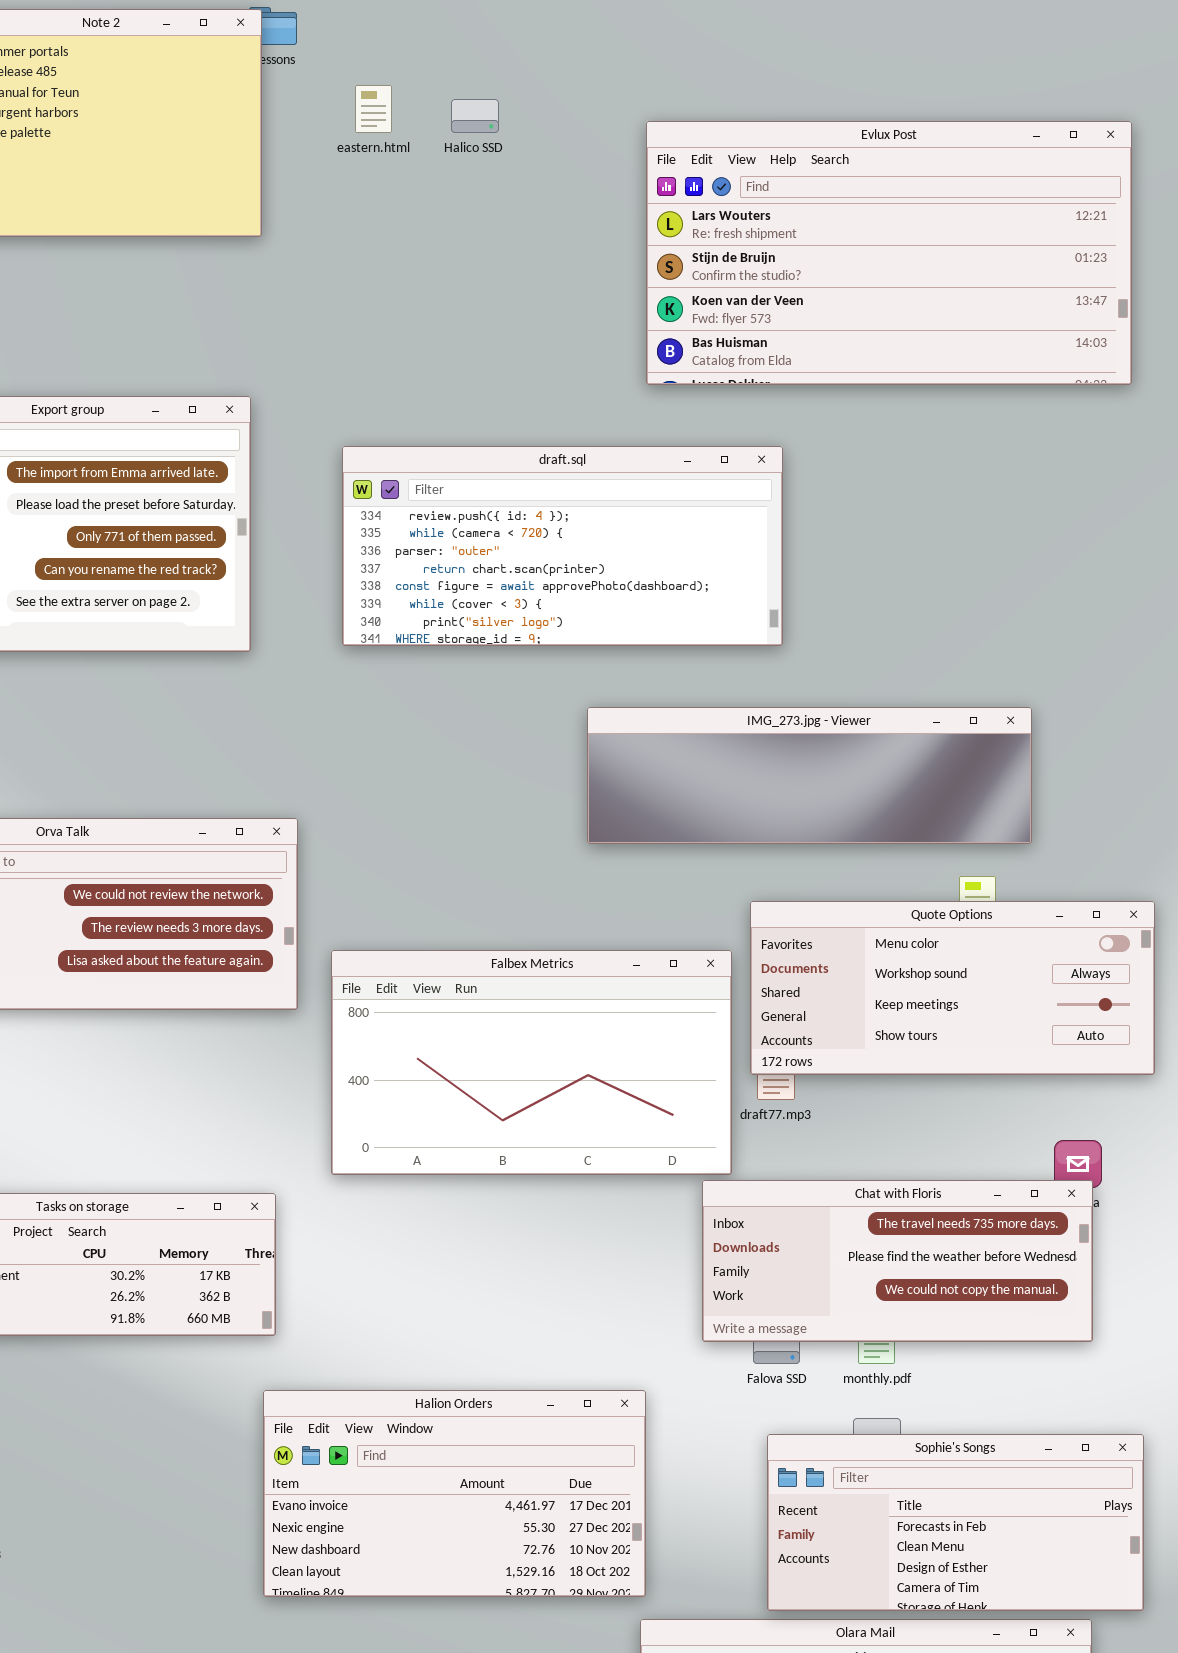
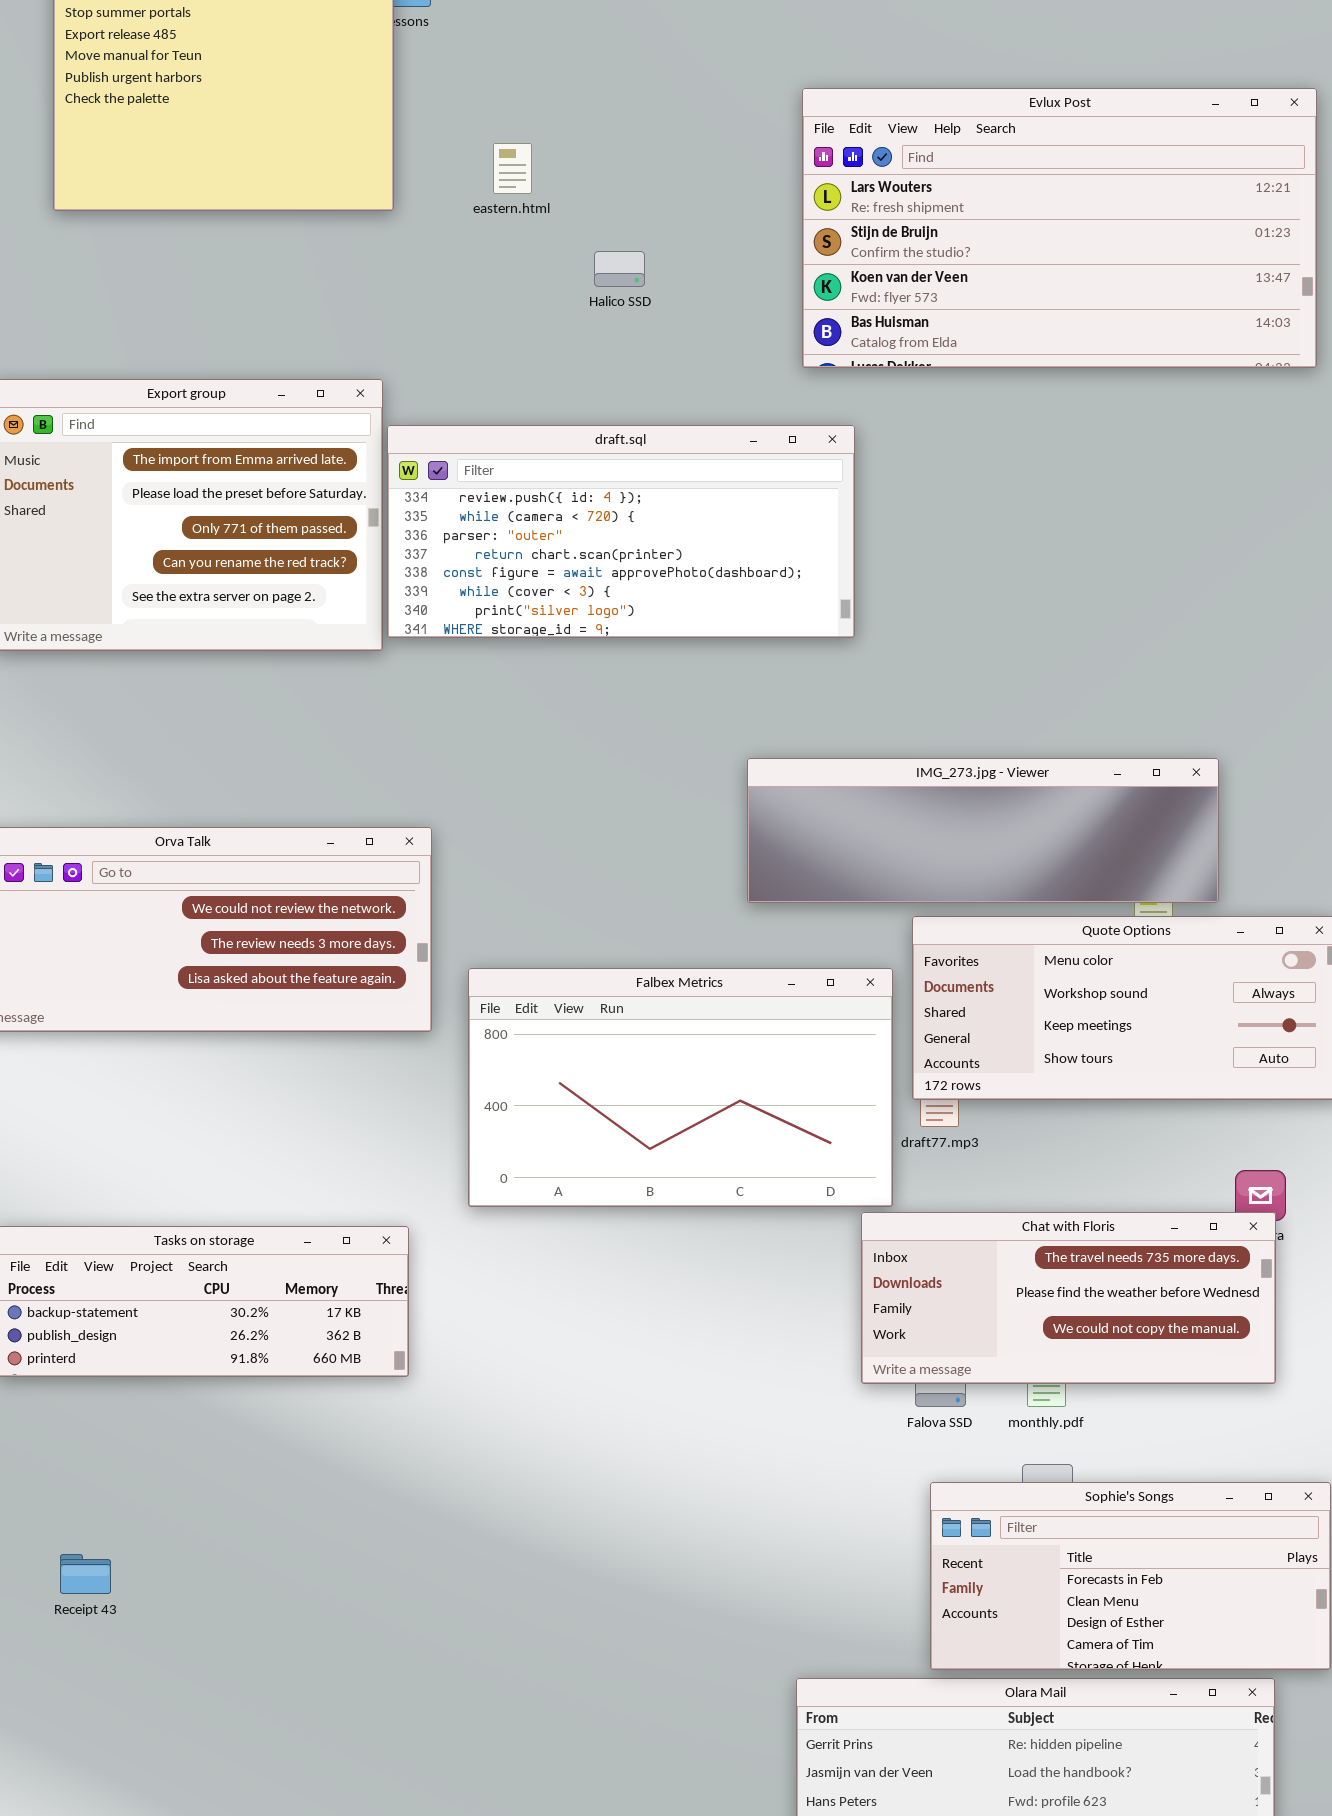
eastern.html: [355,85,392,133] -> [493,143,532,194], moved
Halico SSD: [451,99,499,133] -> [594,251,645,287], moved
draft.sql: [342,446,783,646] -> [387,425,855,638], moved
IMG_273.jpg - Viewer: [587,707,1032,844] -> [747,758,1219,903], moved
Halion Orders: [263,1390,646,1597] -> none, closed

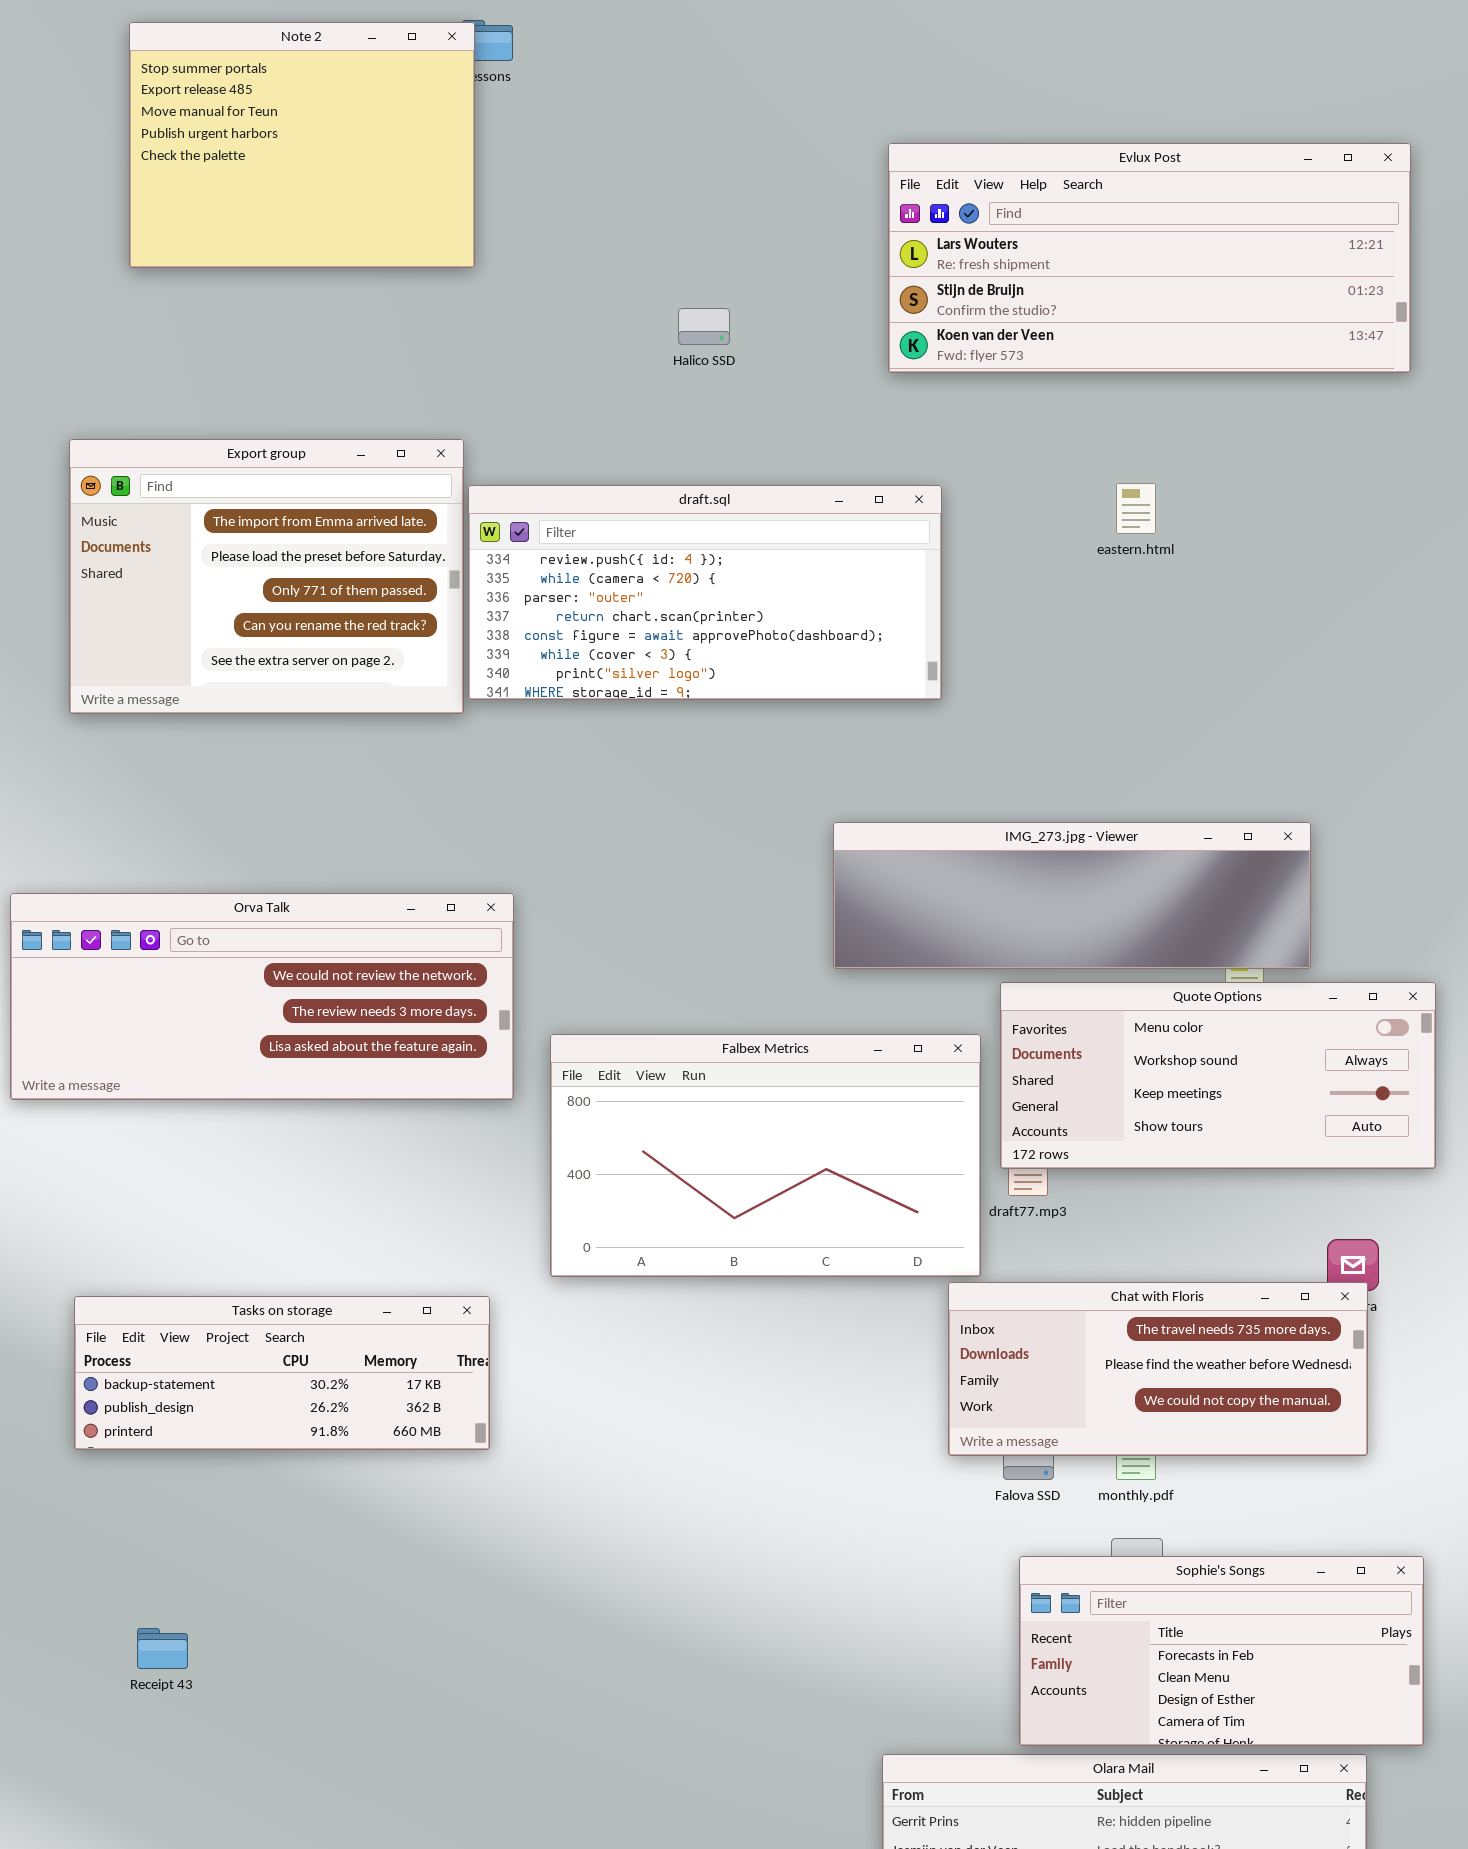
Evlux Post: [802,88,1317,368] -> [888,143,1411,373], resized
eastern.html: [493,143,532,194] -> [1116,483,1156,534], moved

